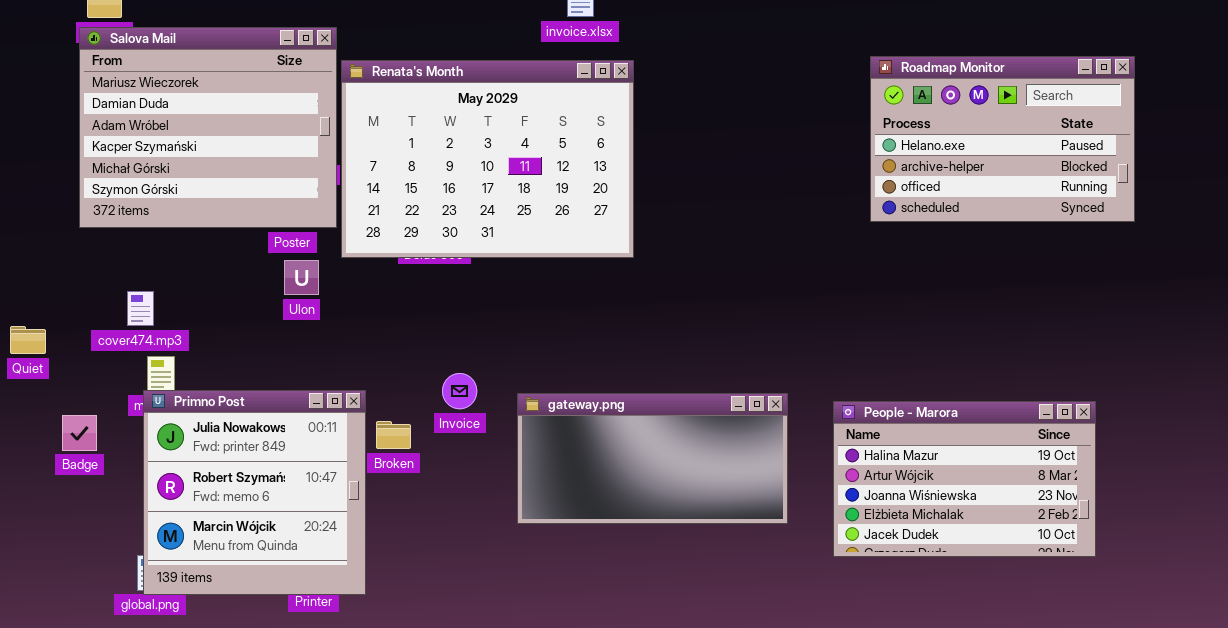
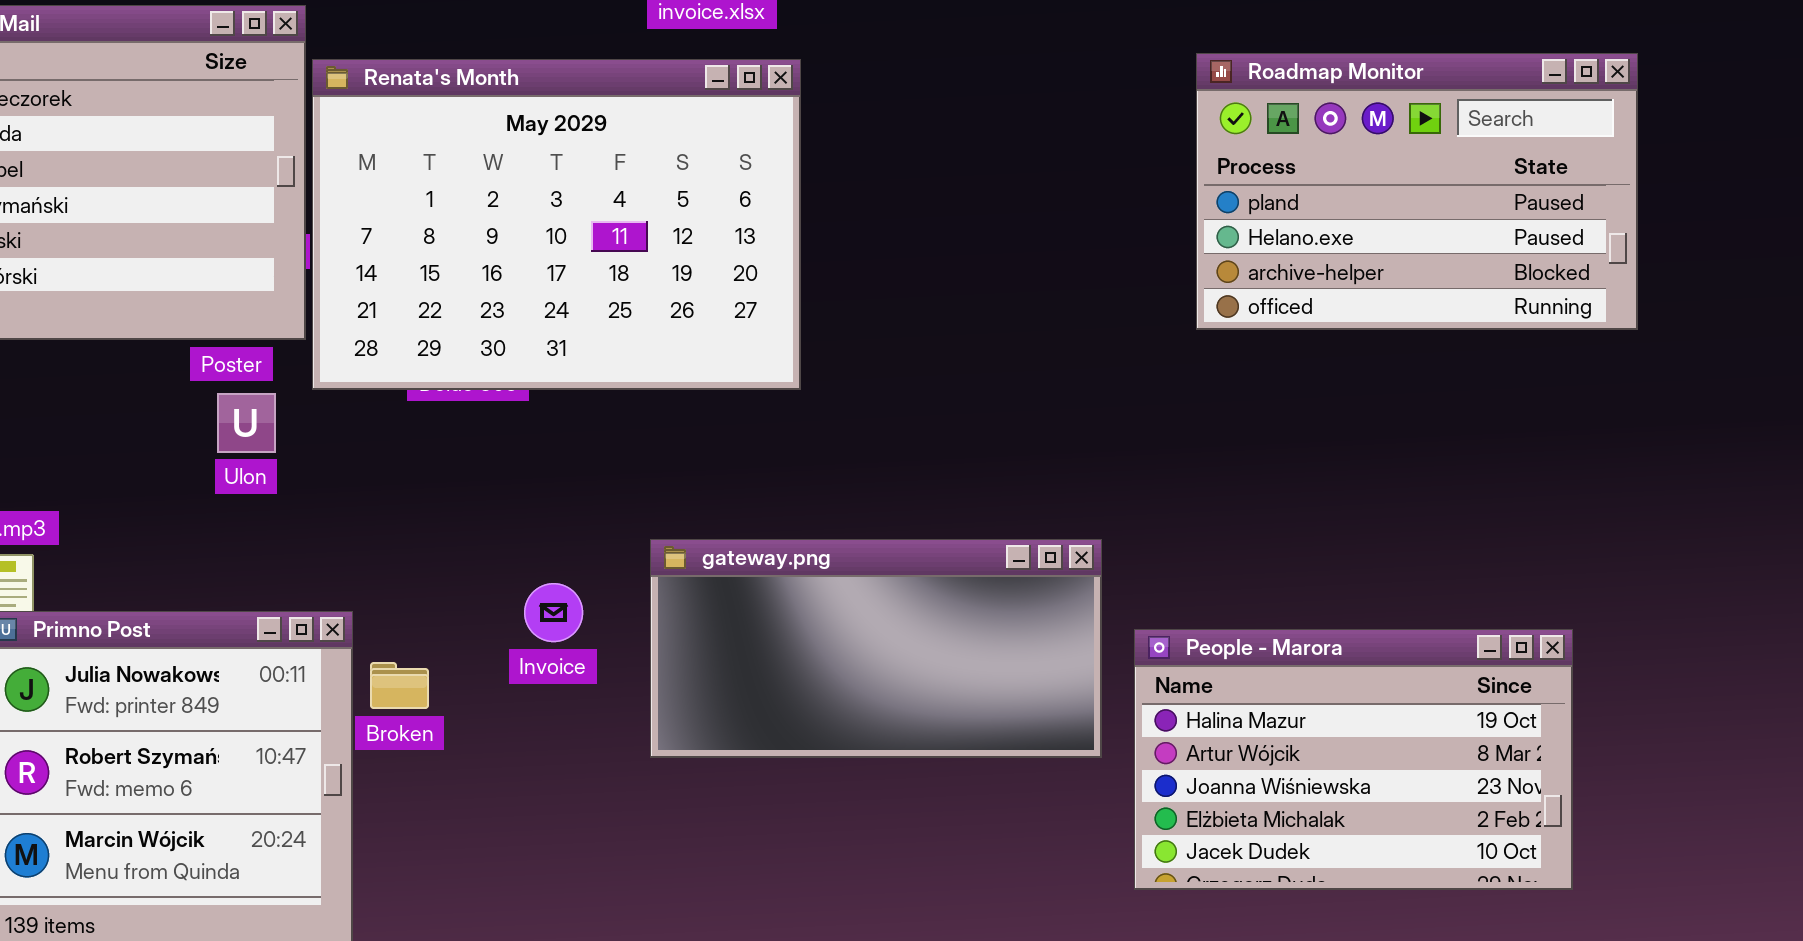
Roadmap Monitor: [870,56,1135,222] -> [1196,53,1638,330], scrolled up 1 row
Invoice: [442,373,477,409] -> [524,583,583,642], moved
gateway.png: [517,393,788,524] -> [650,539,1102,758], moved

